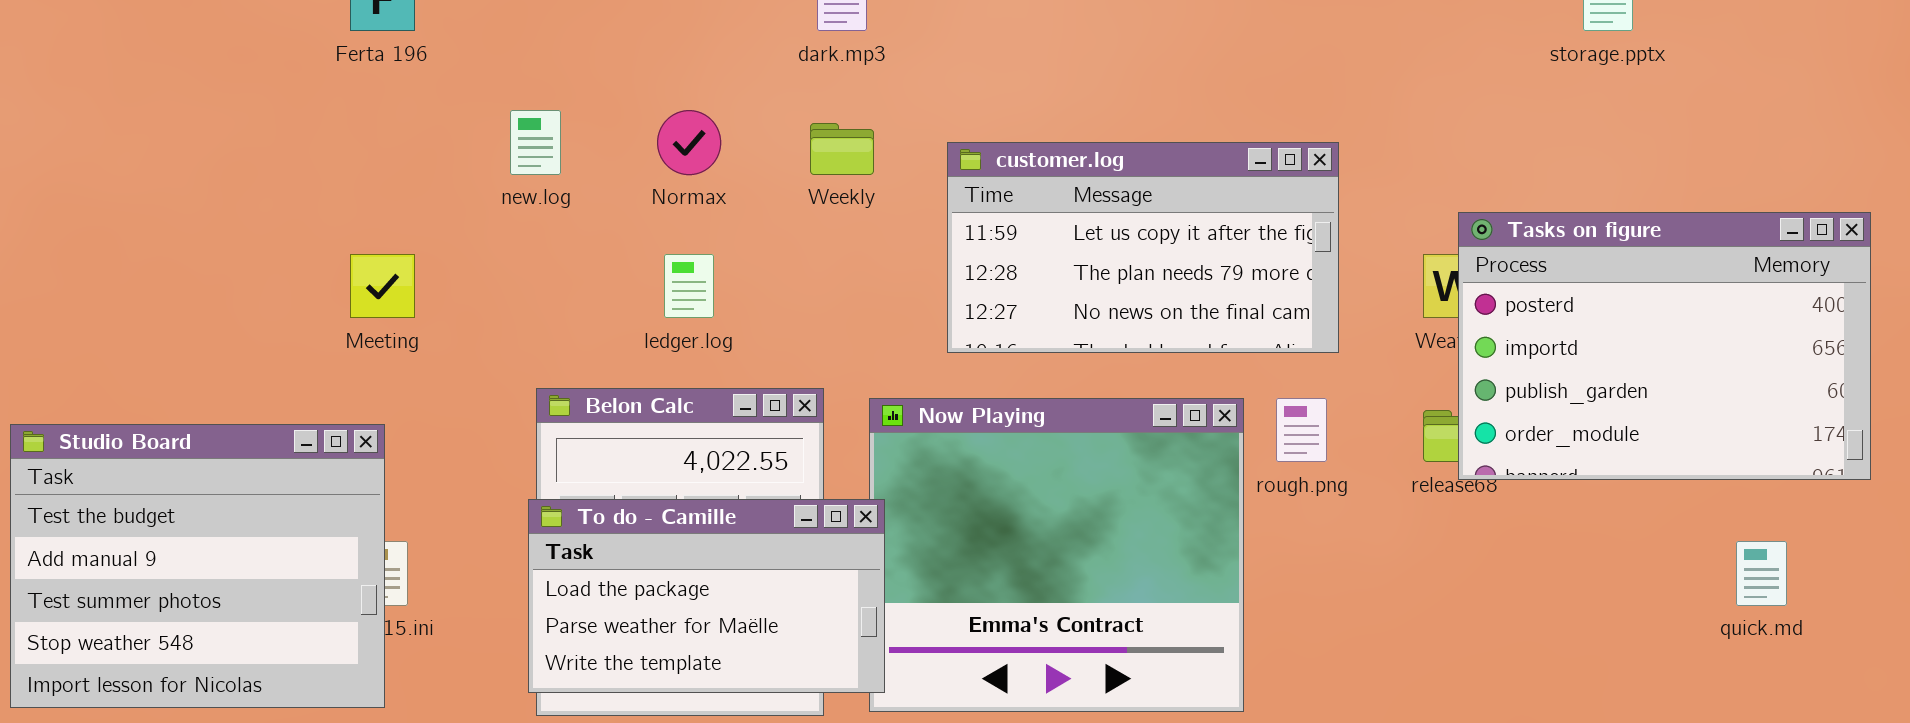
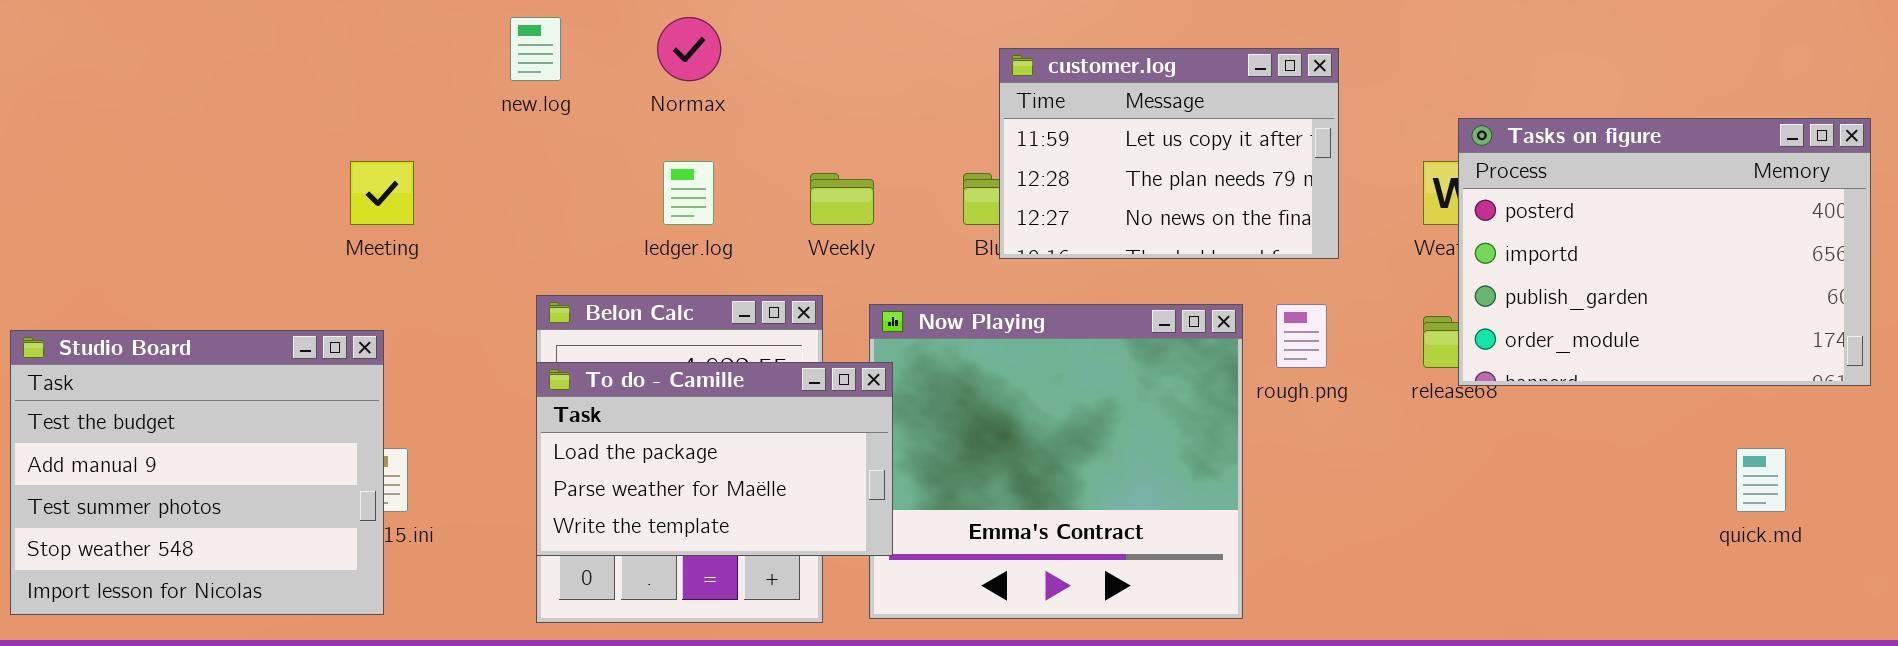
Weekly: [810,123,874,175] -> [810,173,874,225], moved
customer.log: [947,142,1339,353] -> [999,48,1339,259], resized
To do - Camille: [528,499,885,693] -> [536,362,893,556], moved

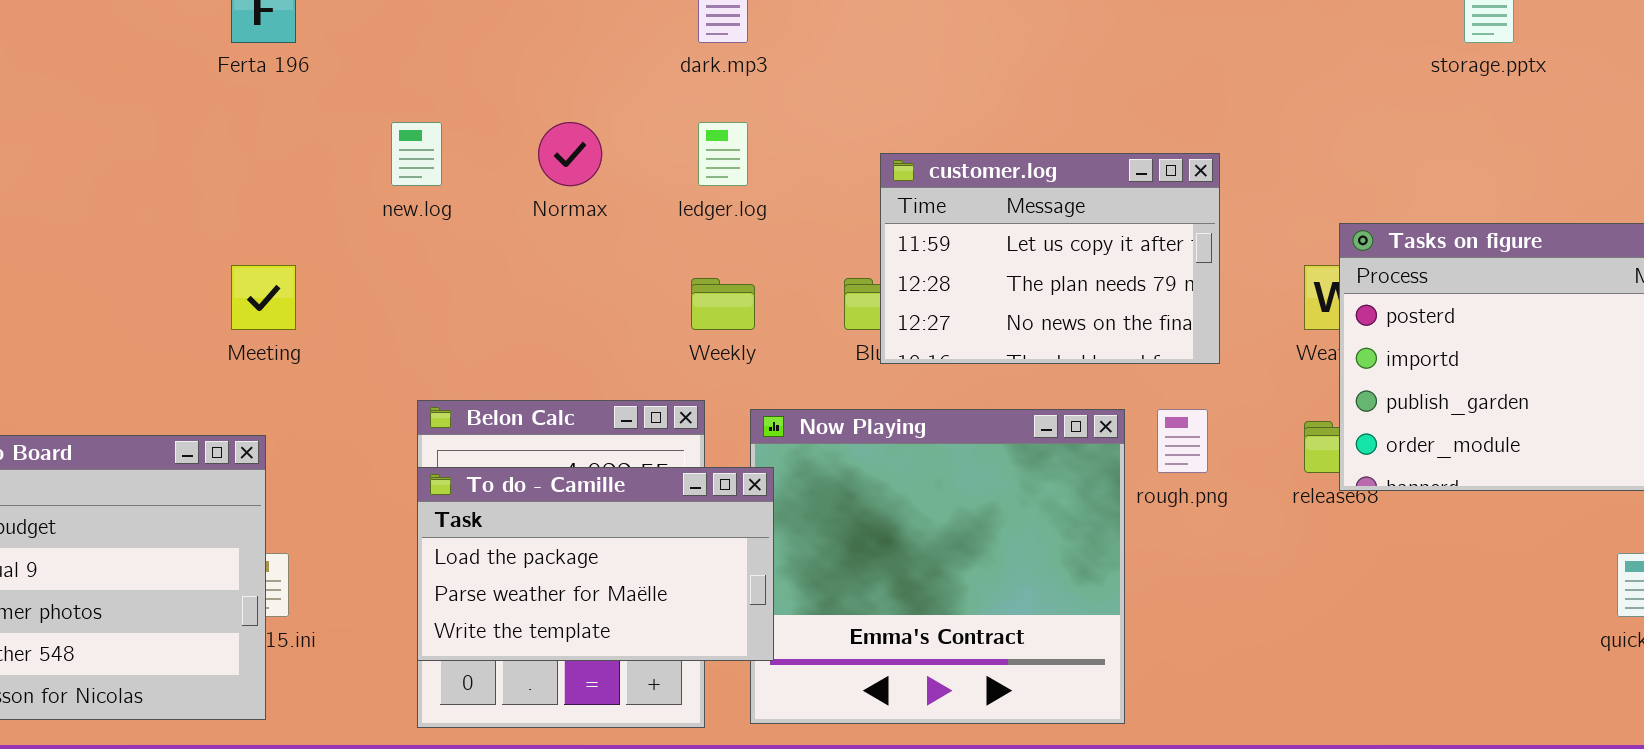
ledger.log: [663,161,714,225] -> [698,122,748,186], moved

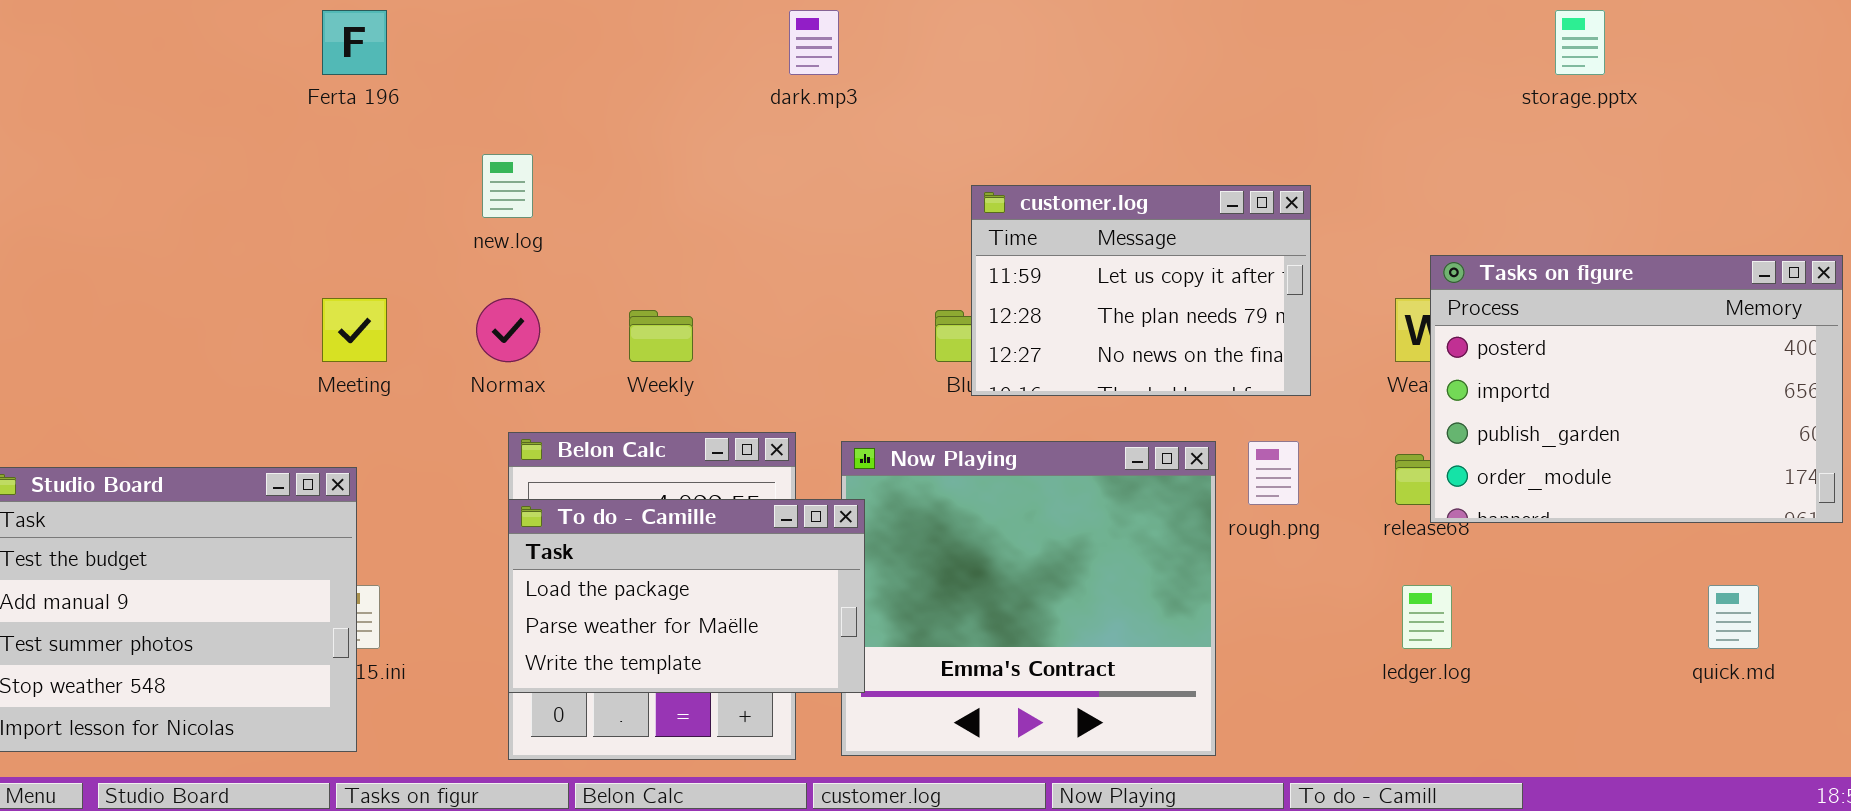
Normax: [538,122,602,186] -> [476,298,540,362], moved
ledger.log: [698,122,748,186] -> [1402,585,1452,649], moved
Weekly: [691,278,755,330] -> [629,310,693,362], moved

